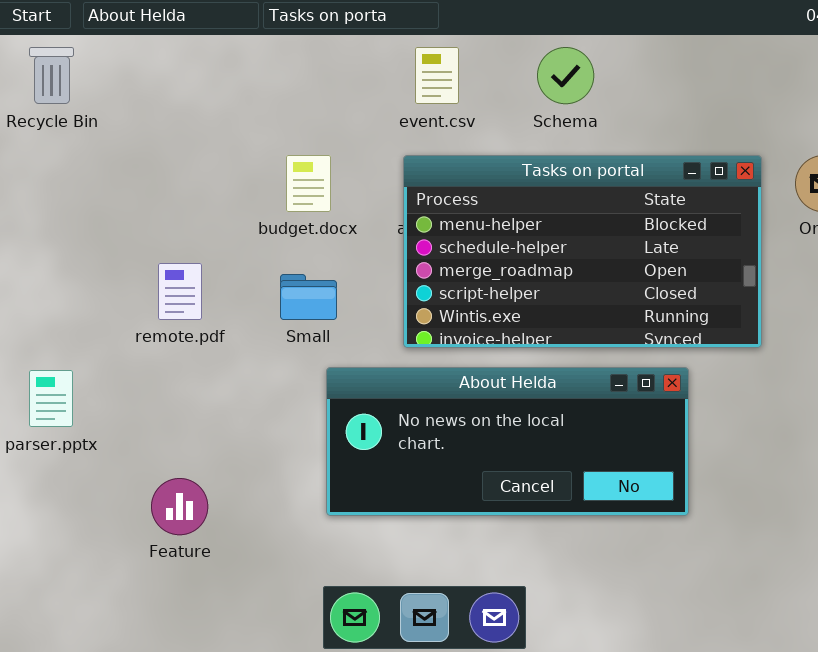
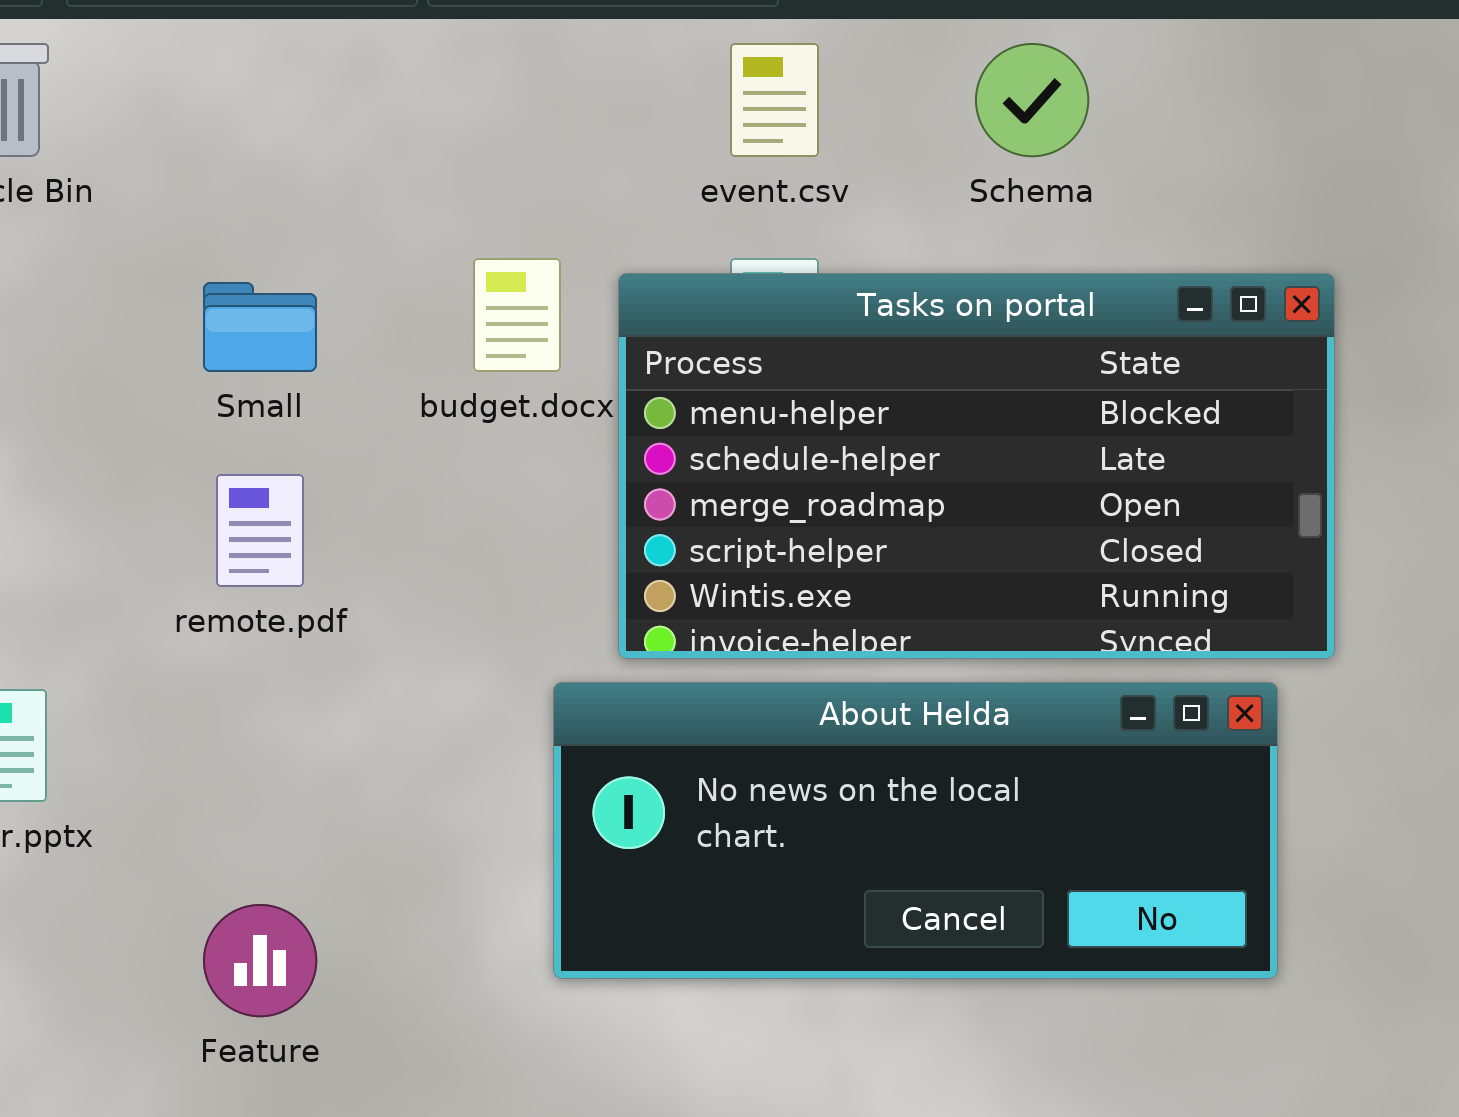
Tasks on portal: [403,155,762,348] -> [618,273,1335,659], moved
Small: [280,274,337,320] -> [203,282,317,372], moved

